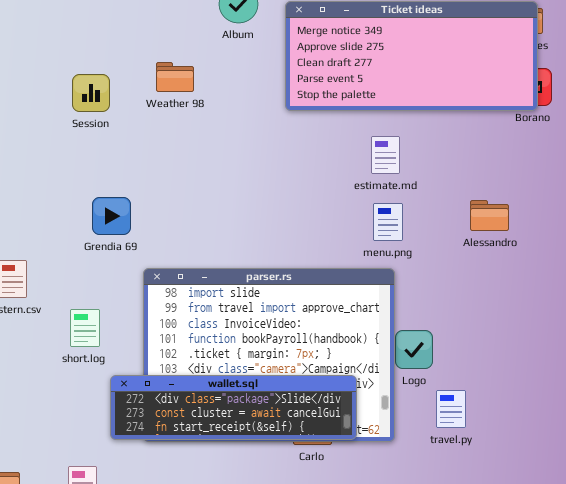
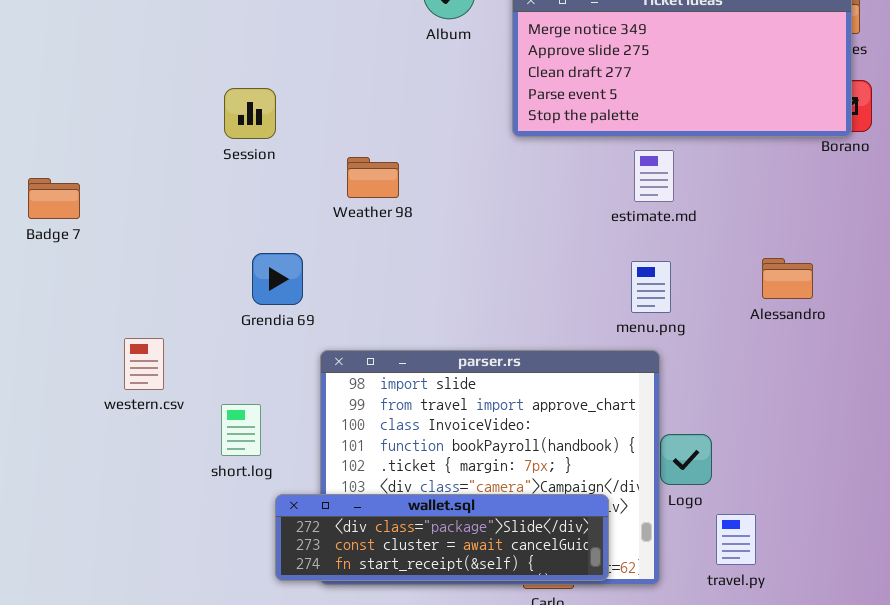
Weather 98: [156,62,194,92] -> [347,157,399,198], moved
estimate.md: [371,136,400,174] -> [634,150,674,202], moved

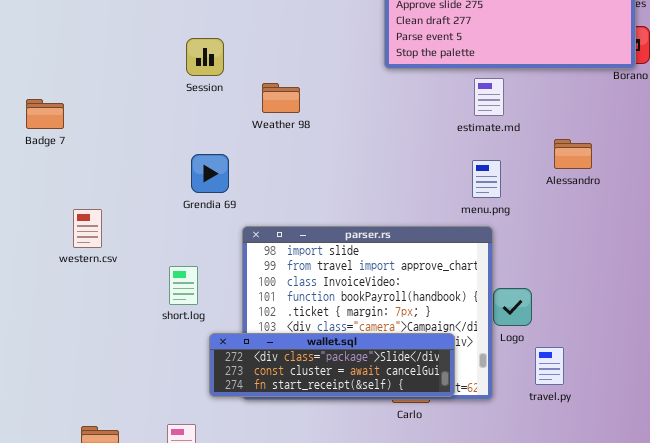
Session: [224,88,276,139] -> [186,38,224,76], moved
Alessandro: [762,258,813,299] -> [554,139,592,169], moved
western.csv: [124,338,164,390] -> [73,209,102,248], moved

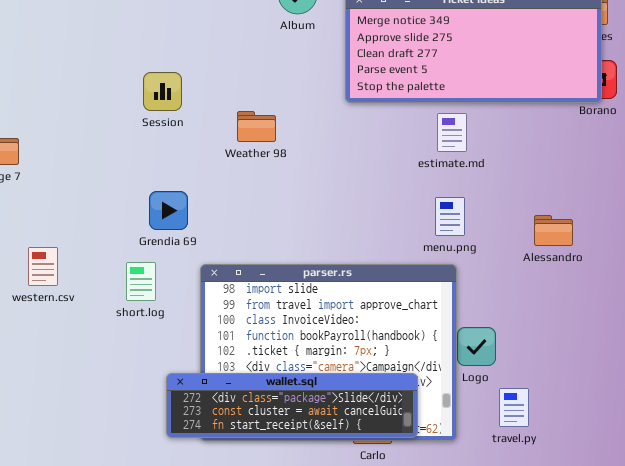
Weather 98: [262,83,300,113] -> [237,111,276,142], moved
Alessandro: [554,139,592,169] -> [534,215,573,246], moved
short.log: [169,266,198,305] -> [126,262,156,301], moved

